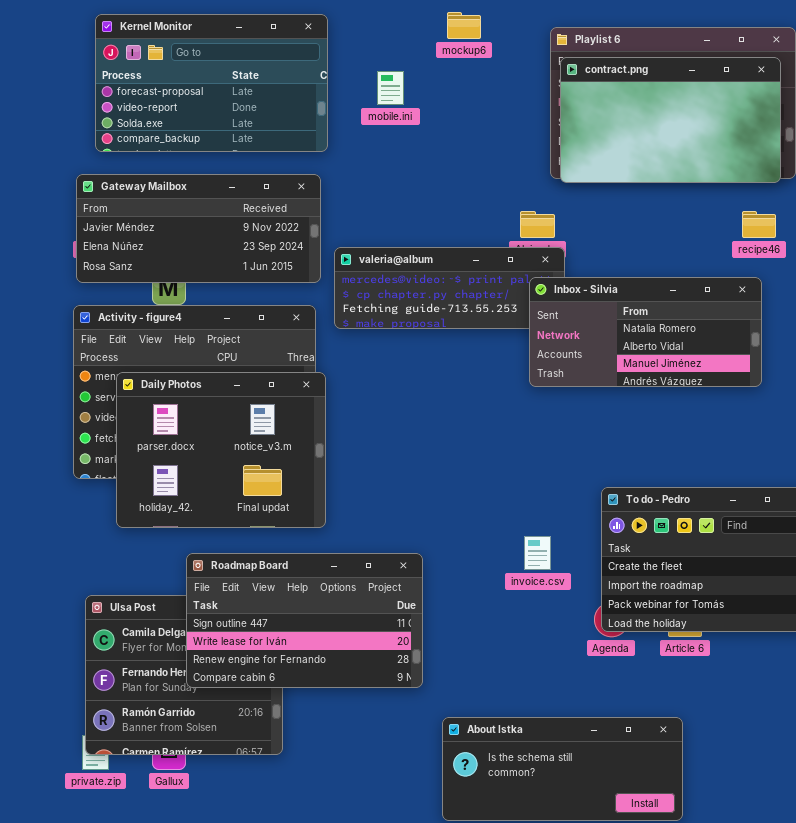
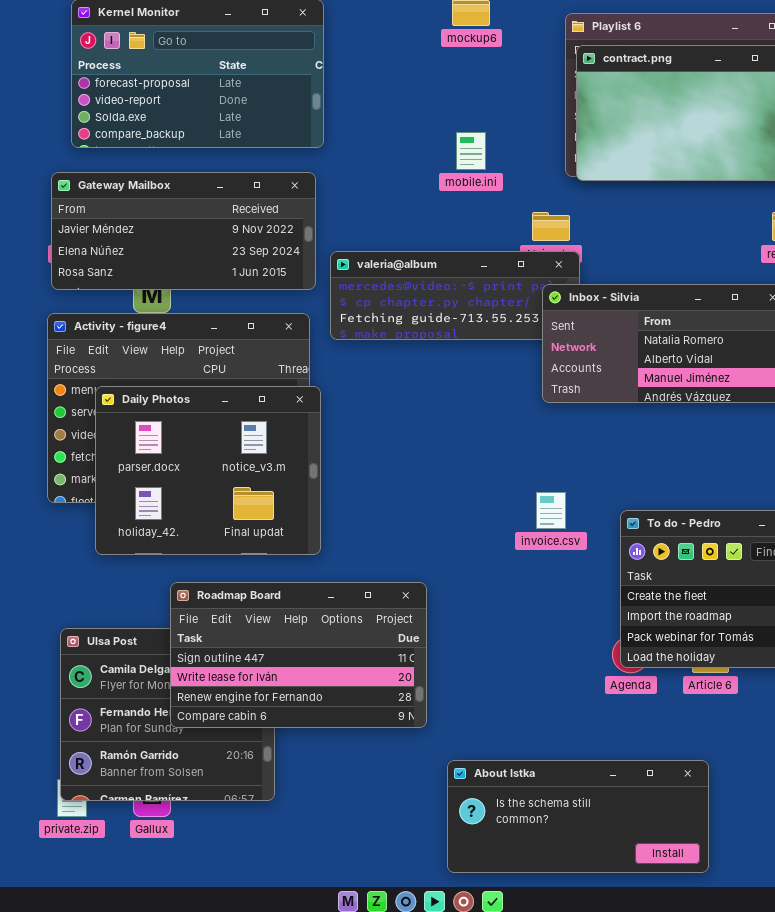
mobile.ini: [377,71,404,105] -> [456,132,486,170], moved
invoice.csv: [524,536,551,570] -> [536,492,566,529], moved

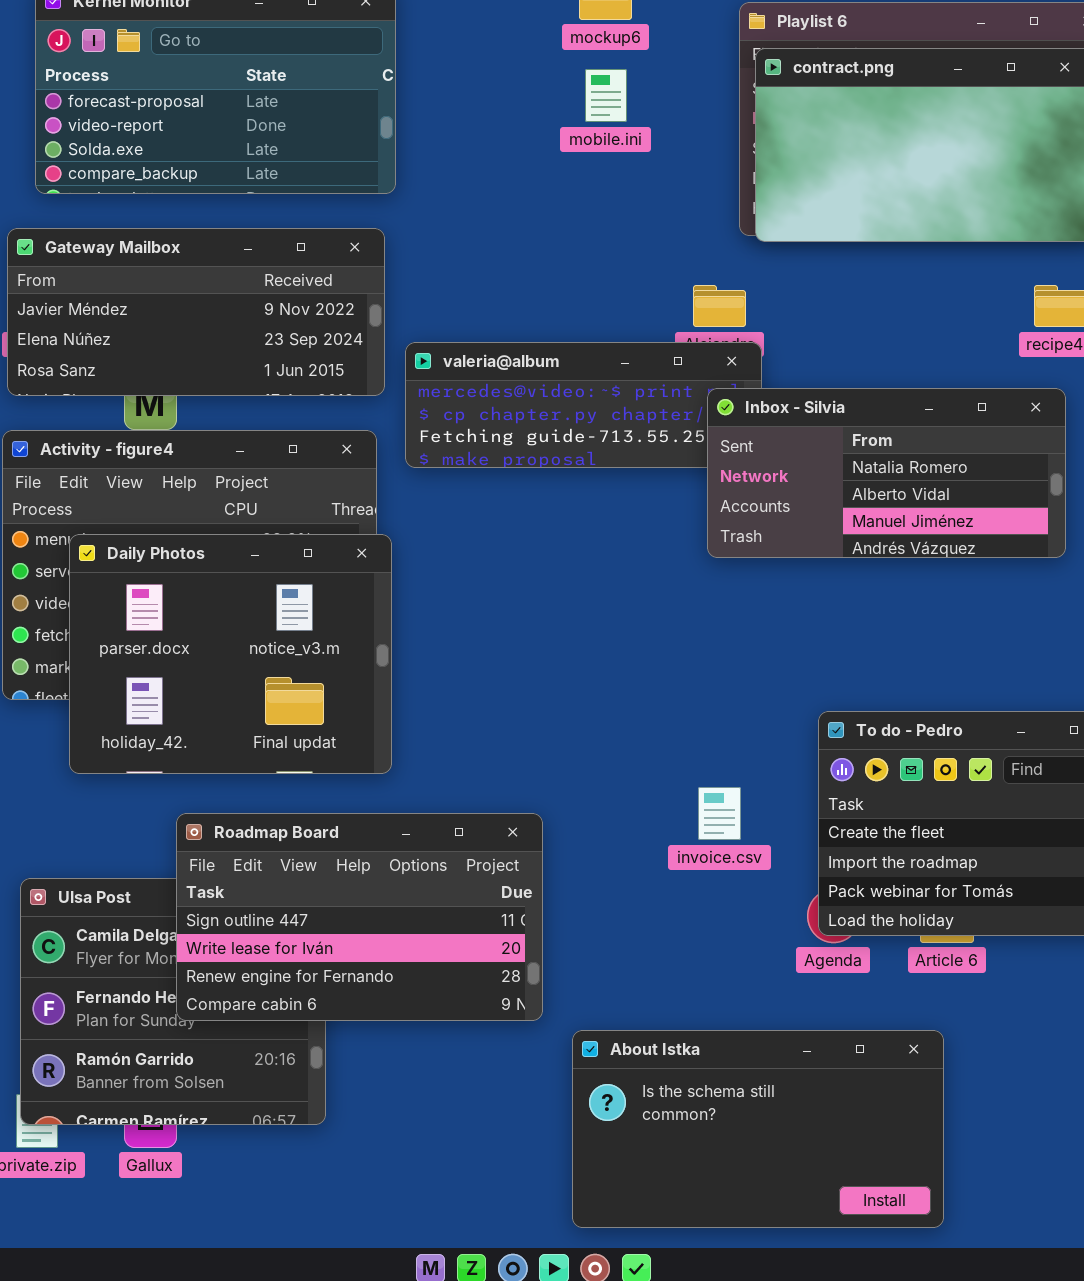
mobile.ini: [456,132,486,170] -> [585,69,627,122], moved
invoice.csv: [536,492,566,529] -> [698,787,741,840], moved
About Istka: [447,760,709,873] -> [572,1030,944,1228], resized

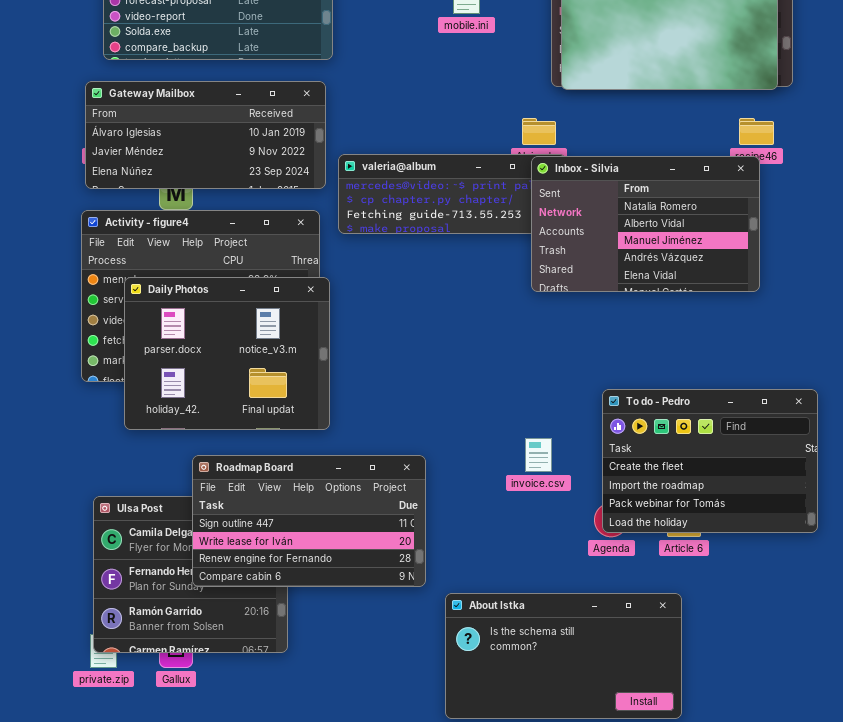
Gateway Mailbox: [7,228,385,396] -> [85,81,326,189], scrolled up 1 row
Inbox - Silvia: [707,388,1066,558] -> [531,156,760,292], resized

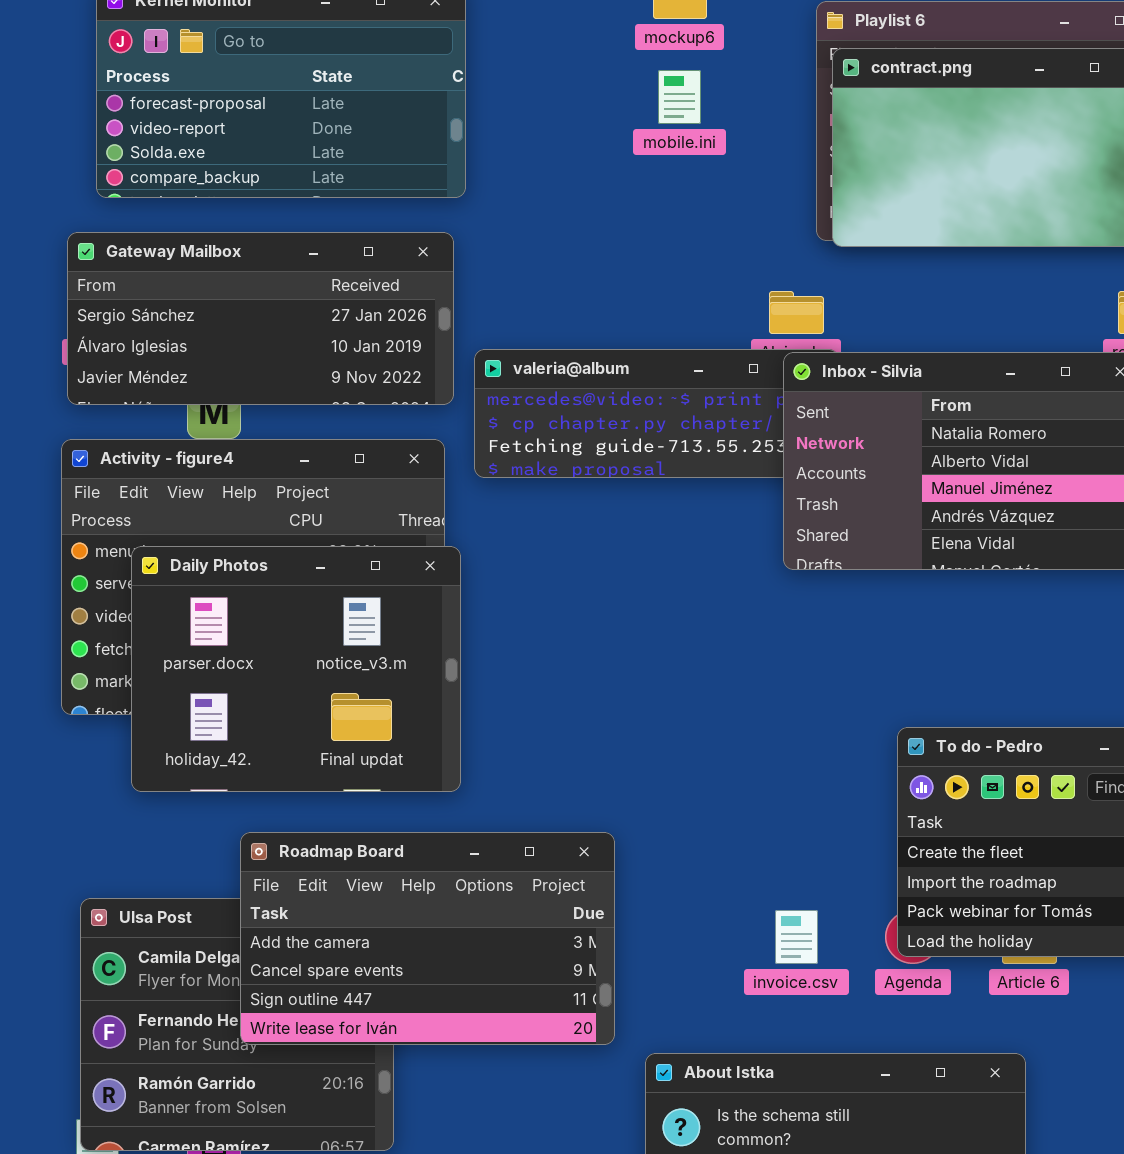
Gateway Mailbox: [85,81,326,189] -> [67,232,454,405], scrolled up 1 row
invoice.csv: [525,438,552,472] -> [775,910,818,964], moved
Roadmap Board: [192,455,426,587] -> [240,832,615,1045], scrolled up 2 rows

